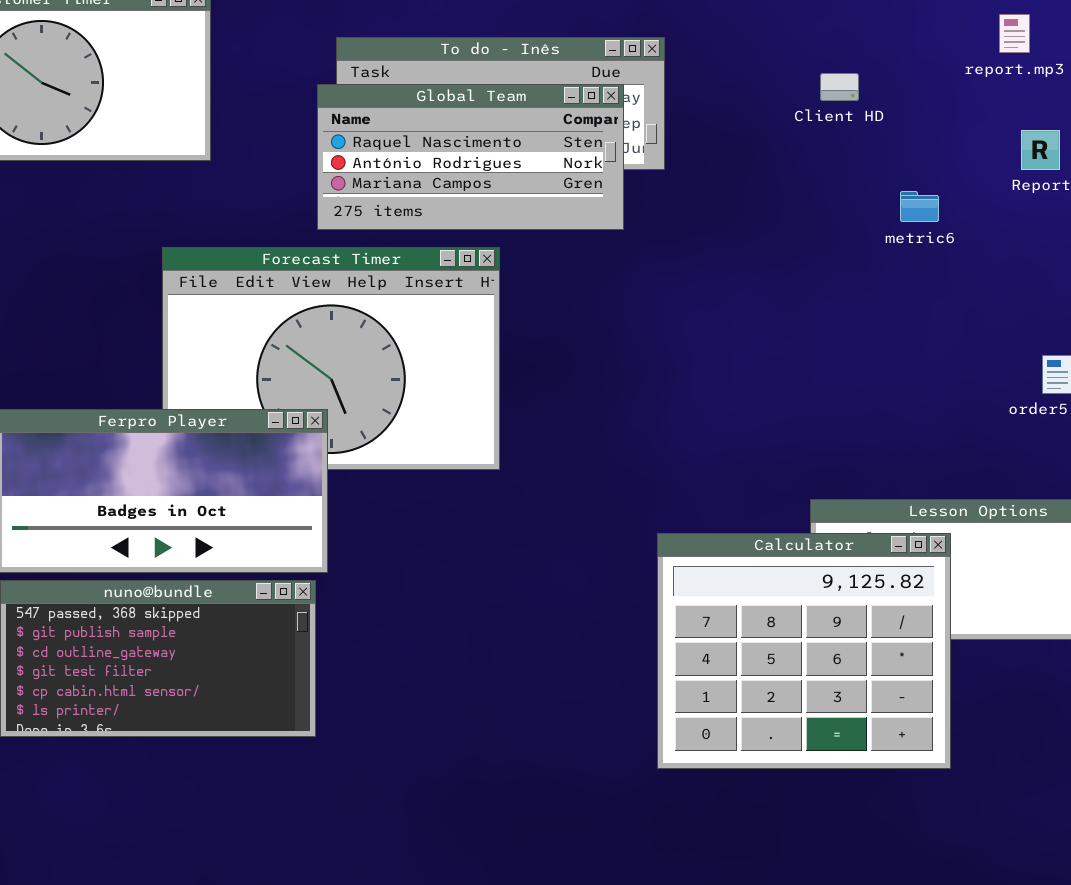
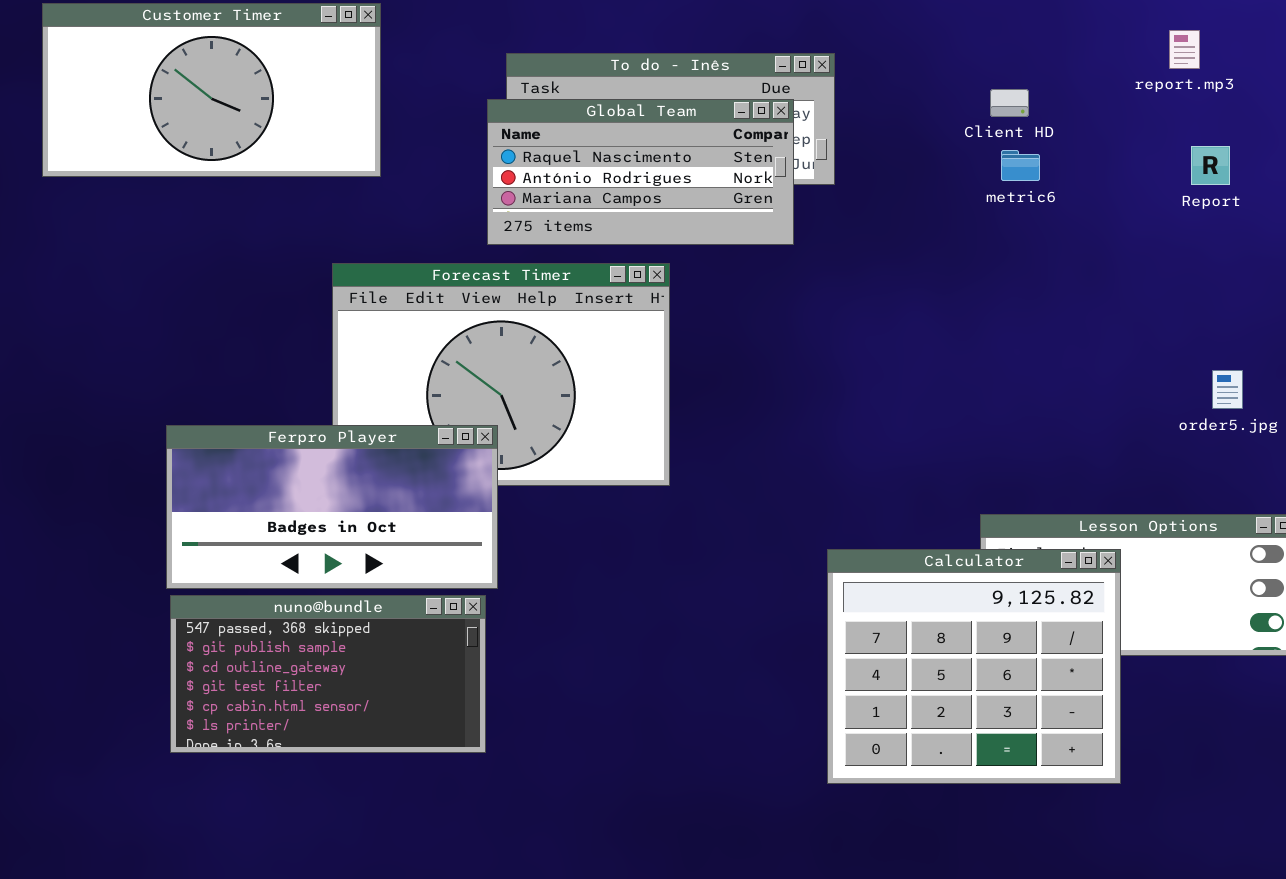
metric6: [900,191,939,222] -> [1001,150,1040,181], moved

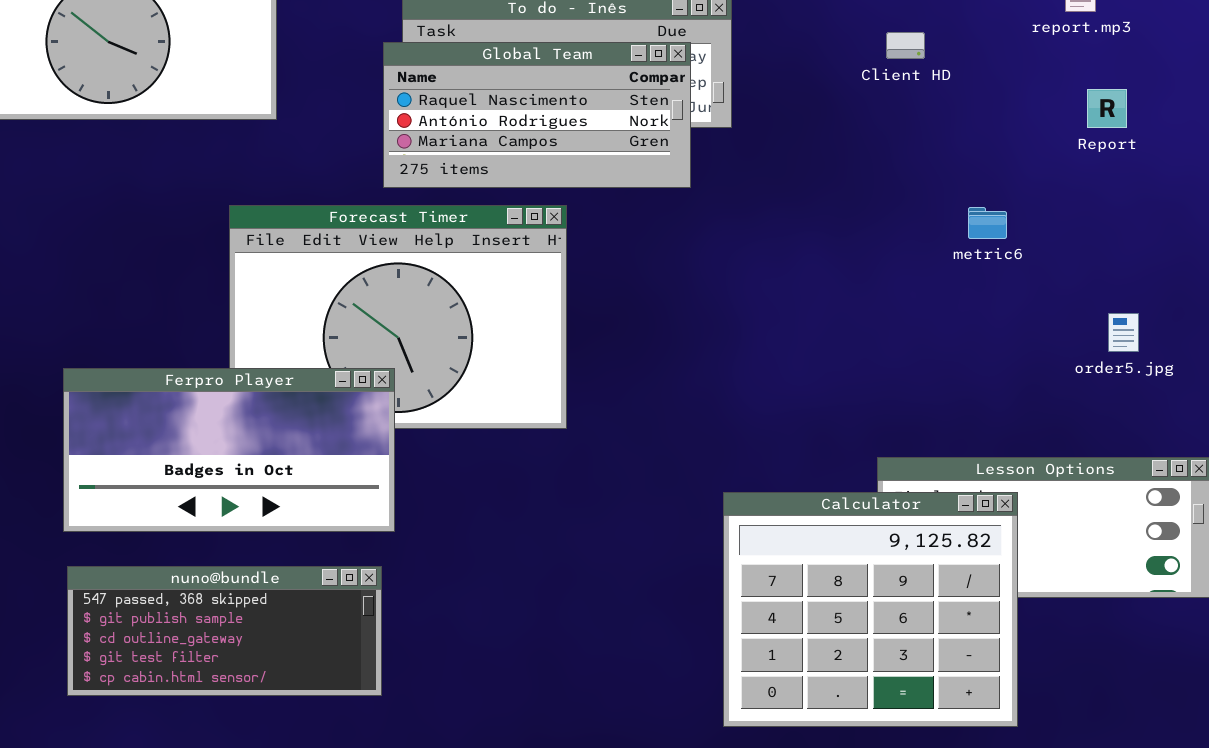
metric6: [1001,150,1040,181] -> [968,207,1007,239], moved
nuno@bundle: [170,595,486,753] -> [67,566,382,696], resized

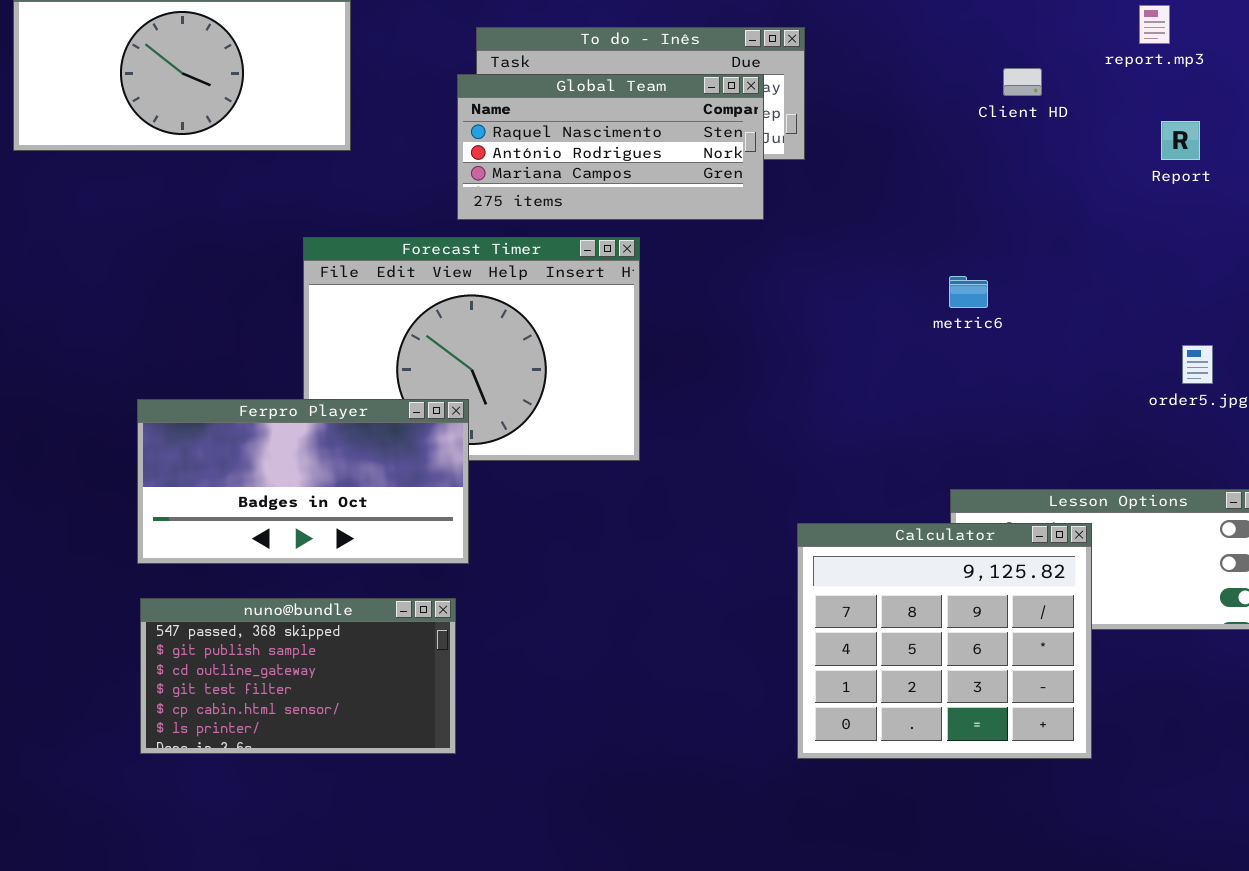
Client HD: [886,32,925,59] -> [1003,68,1042,96], moved
metric6: [968,207,1007,239] -> [949,276,988,308], moved
nuno@bundle: [67,566,382,696] -> [140,598,456,754], resized

